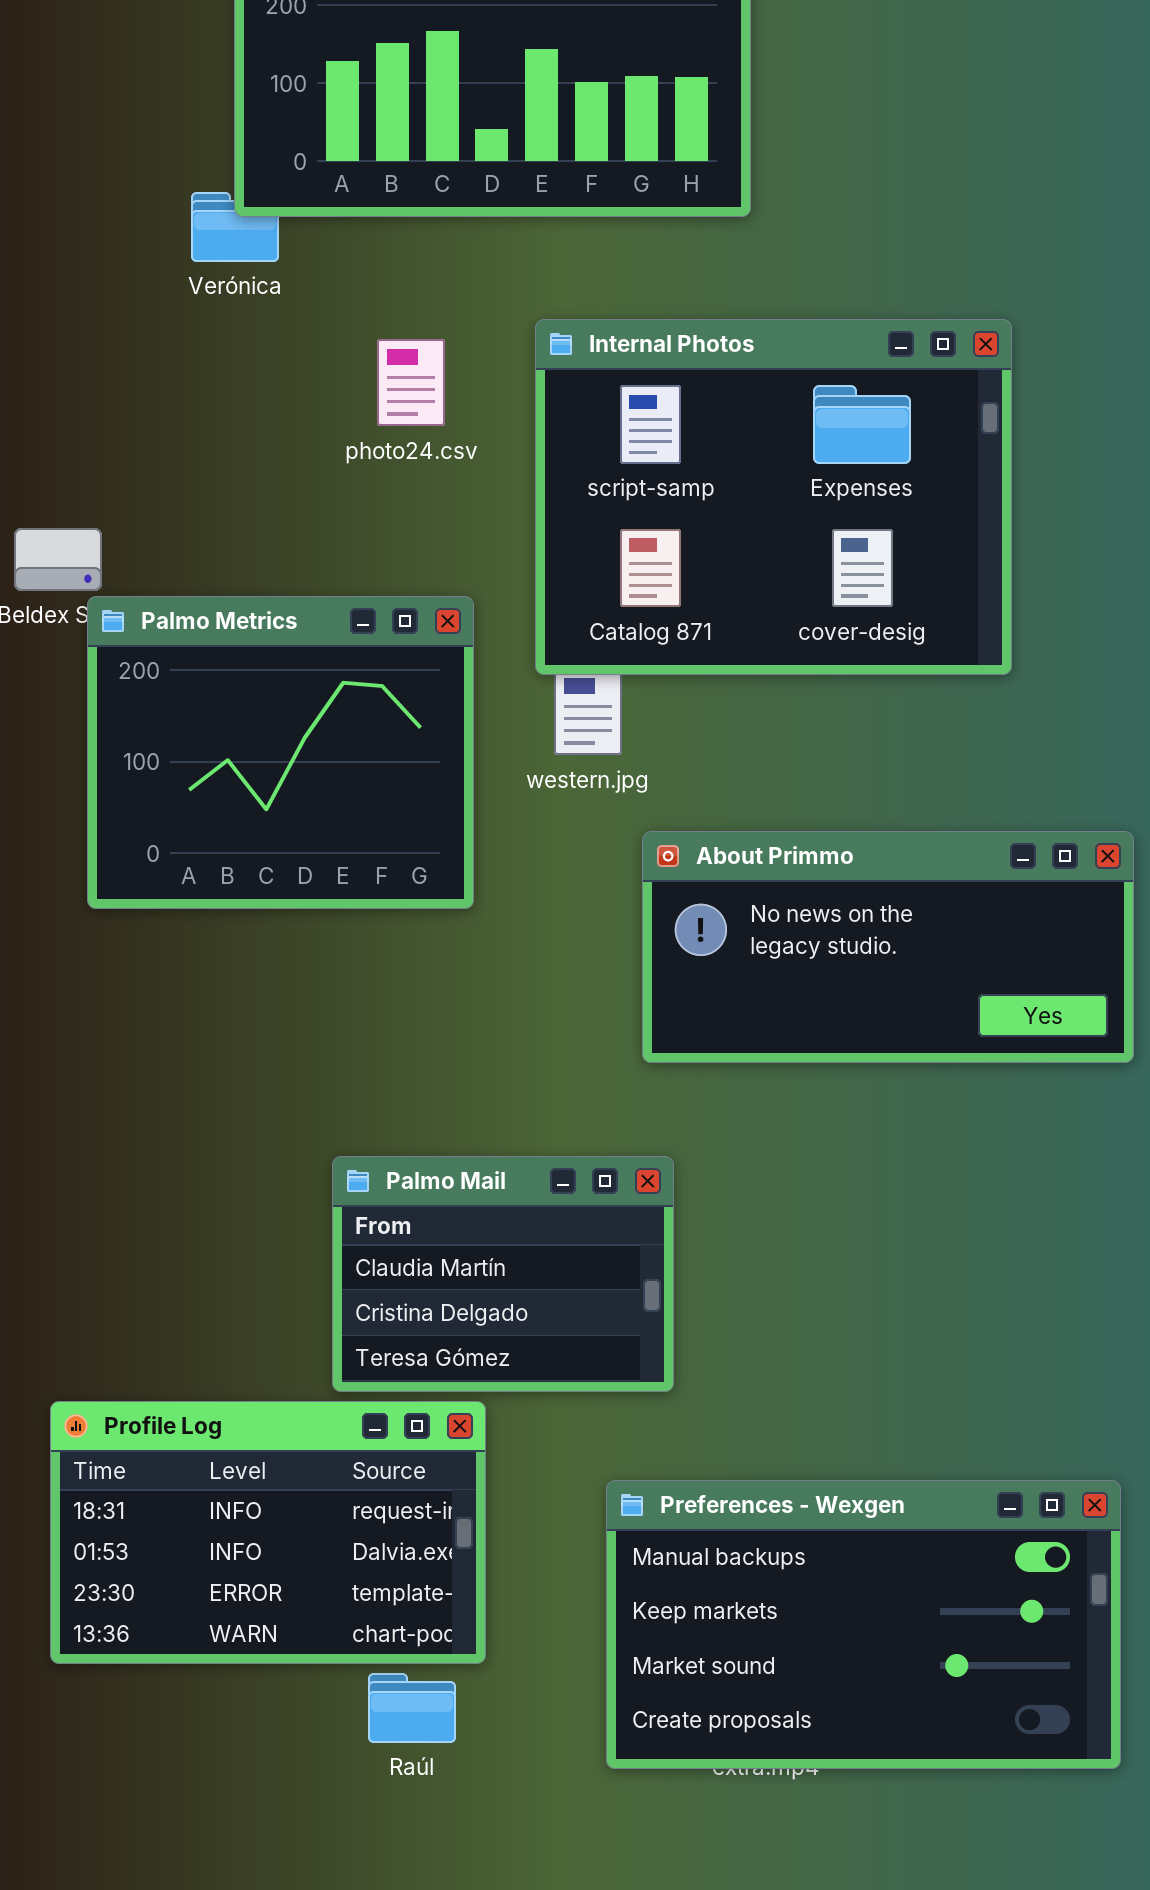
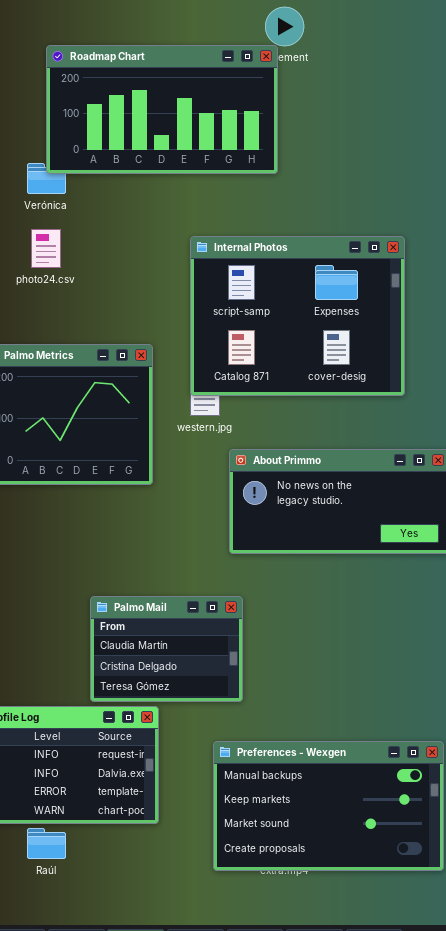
Internal Photos: [535,319,1012,675] -> [190,236,405,396], moved
photo24.csv: [377,339,445,426] -> [31,229,61,268], moved
Raúl: [368,1673,456,1743] -> [27,828,66,859], moved

